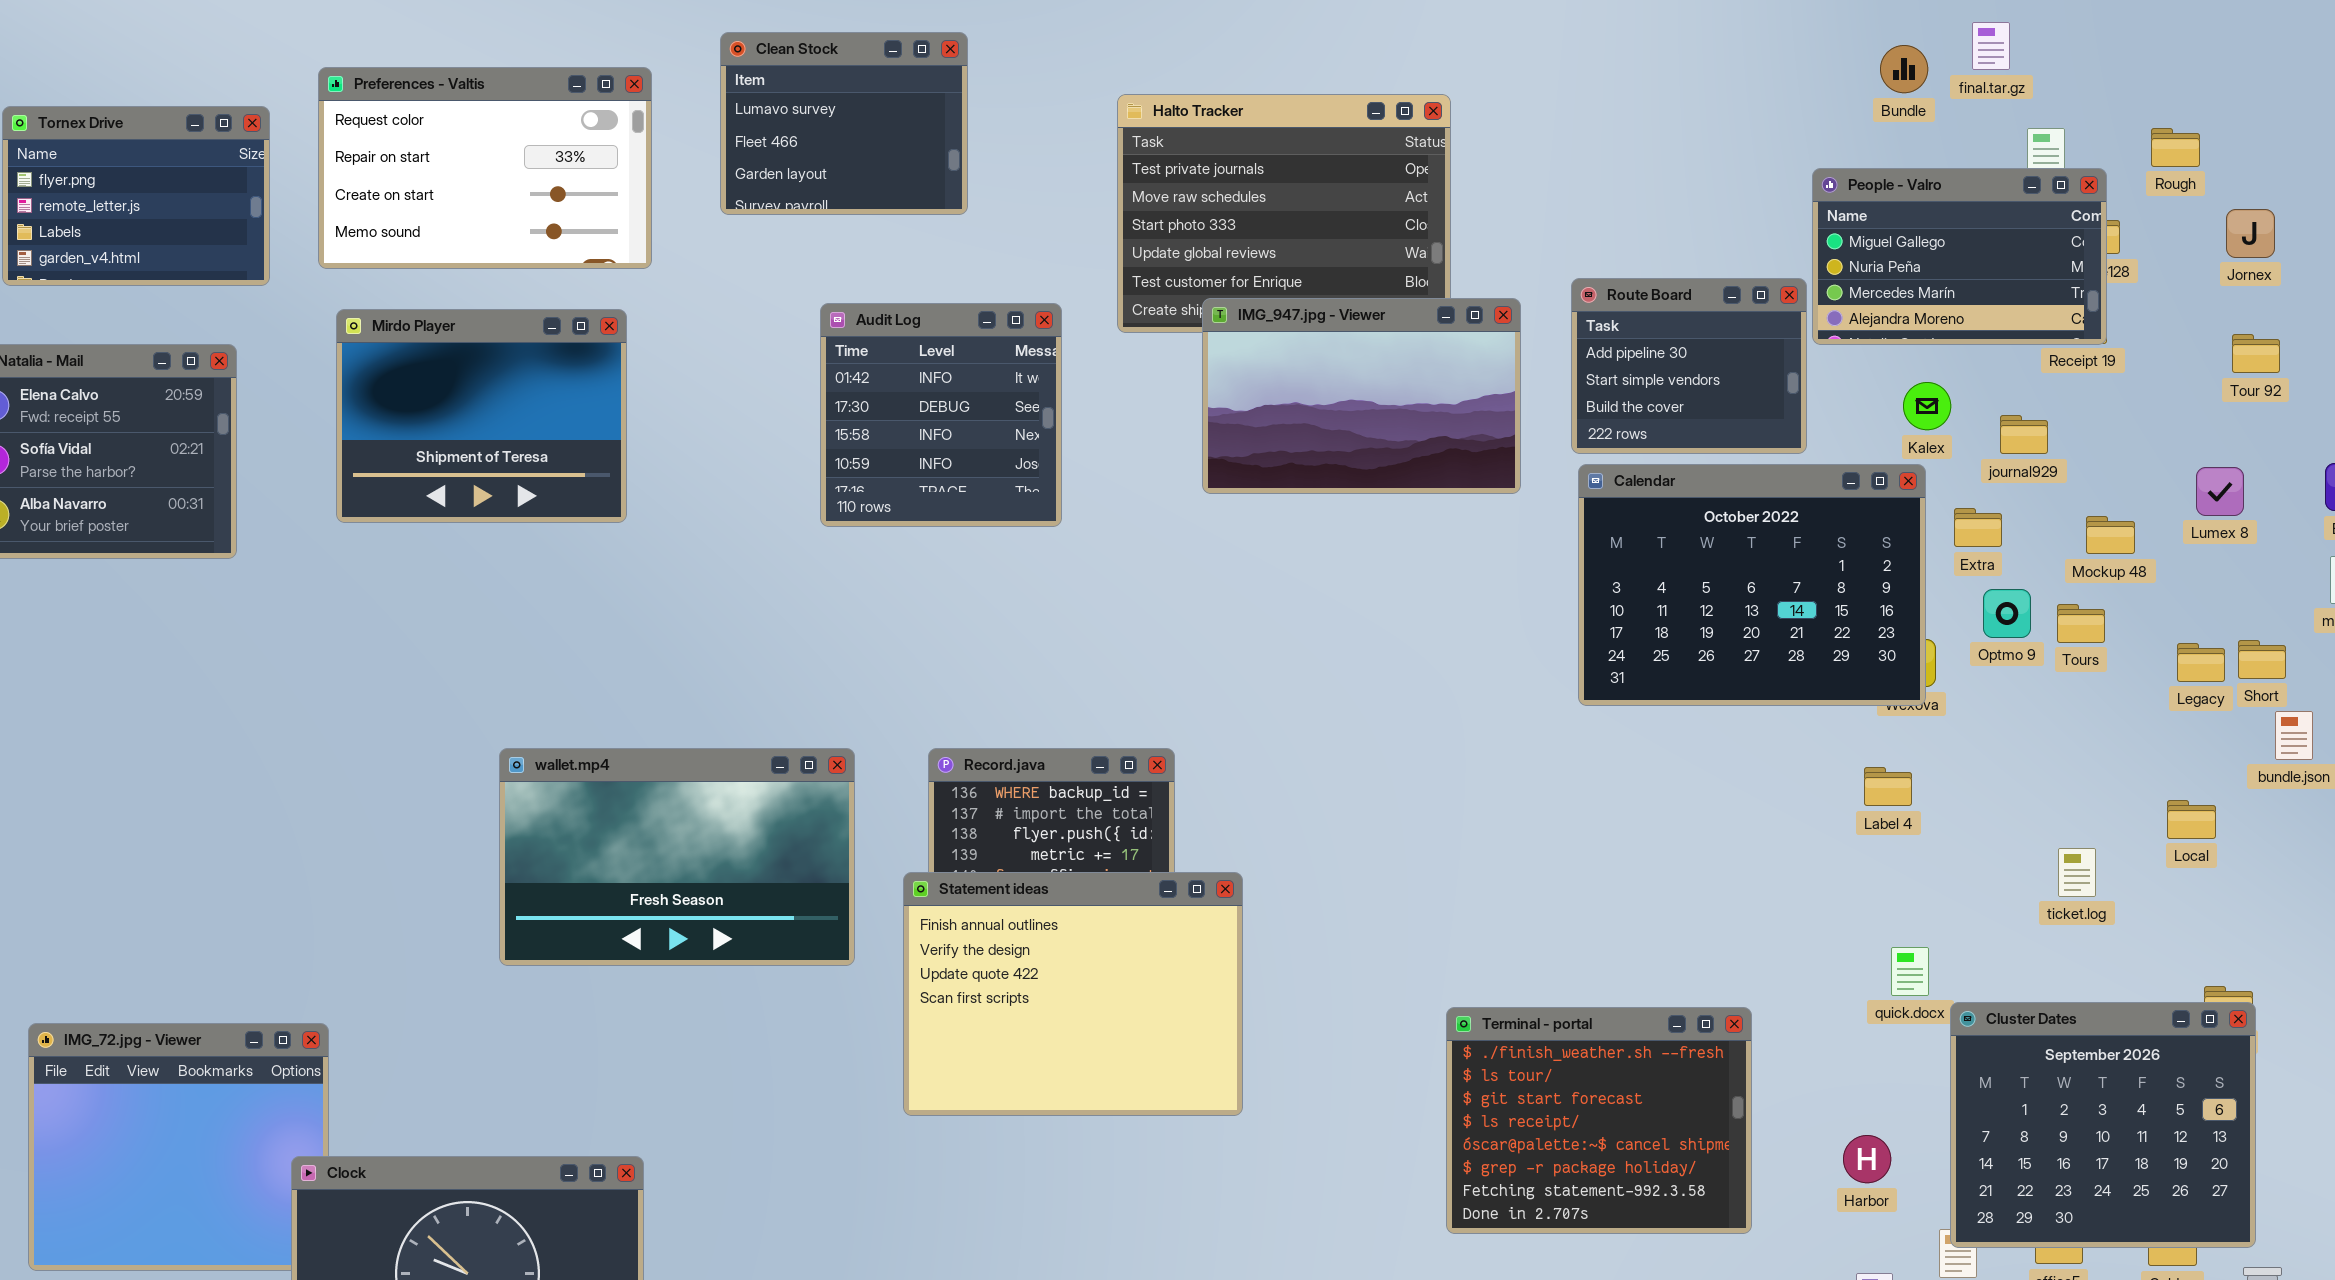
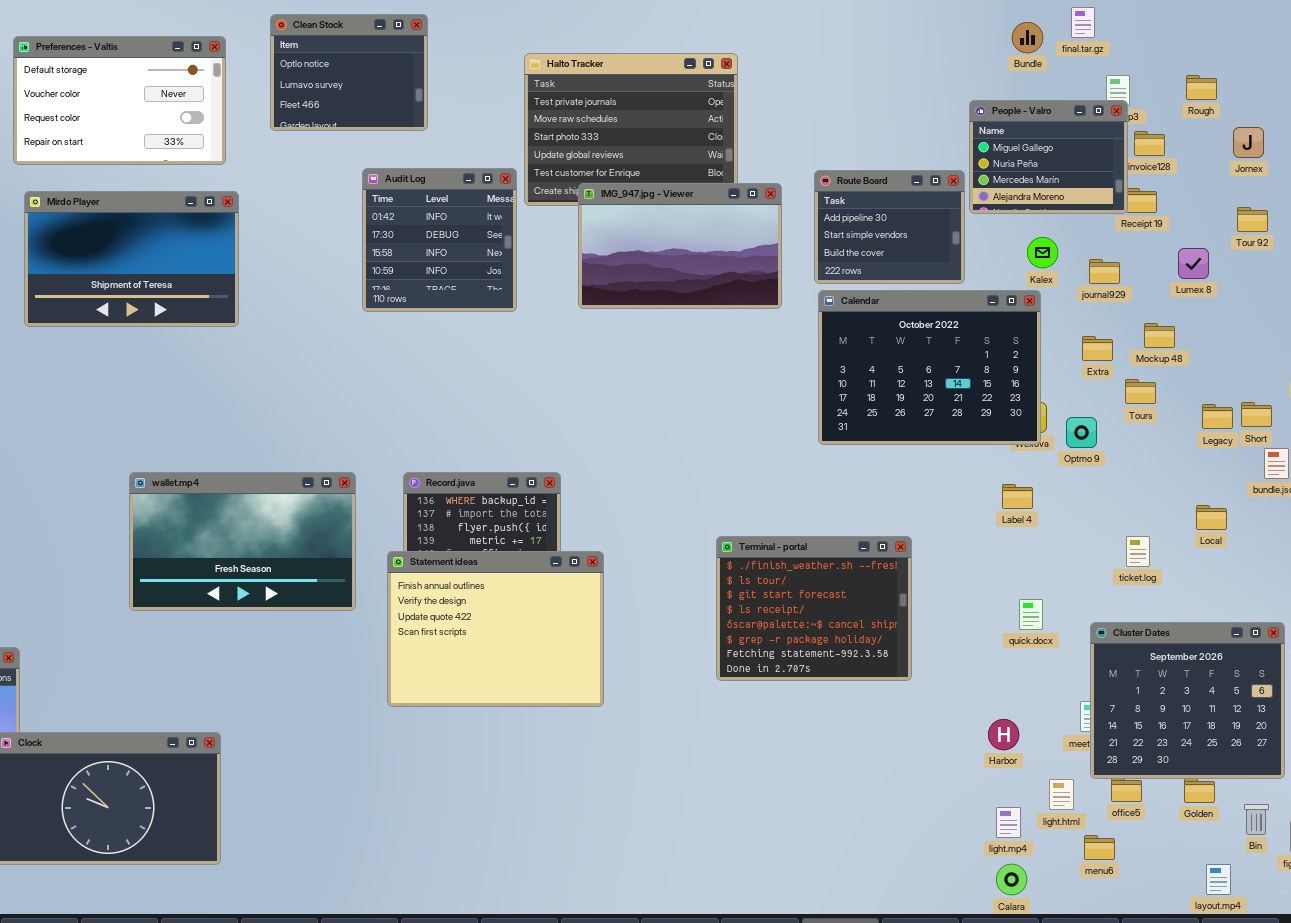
Clean Stock: [720,32,968,215] -> [270,14,428,131], scrolled up 1 row
Preferences - Valtis: [318,67,652,269] -> [13,36,226,165], scrolled up 2 rows
People - Valro: [1812,168,2107,345] -> [969,100,1128,214], resized
Audit Log: [820,303,1062,527] -> [362,168,517,312], moved
Mirdo Player: [336,309,627,523] -> [24,191,239,327], resized
Lumex 8: [2196,467,2244,516] -> [1178,248,1209,279], moved
Extra: [1954,508,2002,547] -> [1082,336,1113,361], moved
Optmo 9: [1983,589,2031,638] -> [1066,417,1097,448], moved
Cluster Dates: [1950,1002,2256,1248] -> [1090,622,1285,779], moved
Terminal - portal: [1446,1007,1752,1234] -> [716,536,912,681], moved

